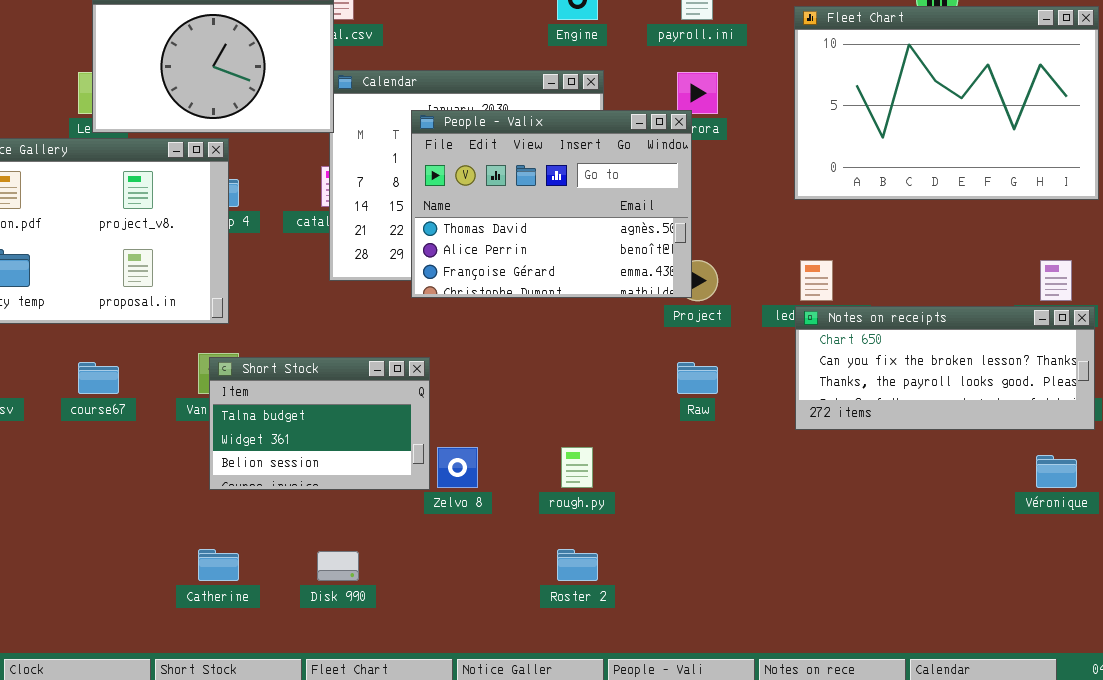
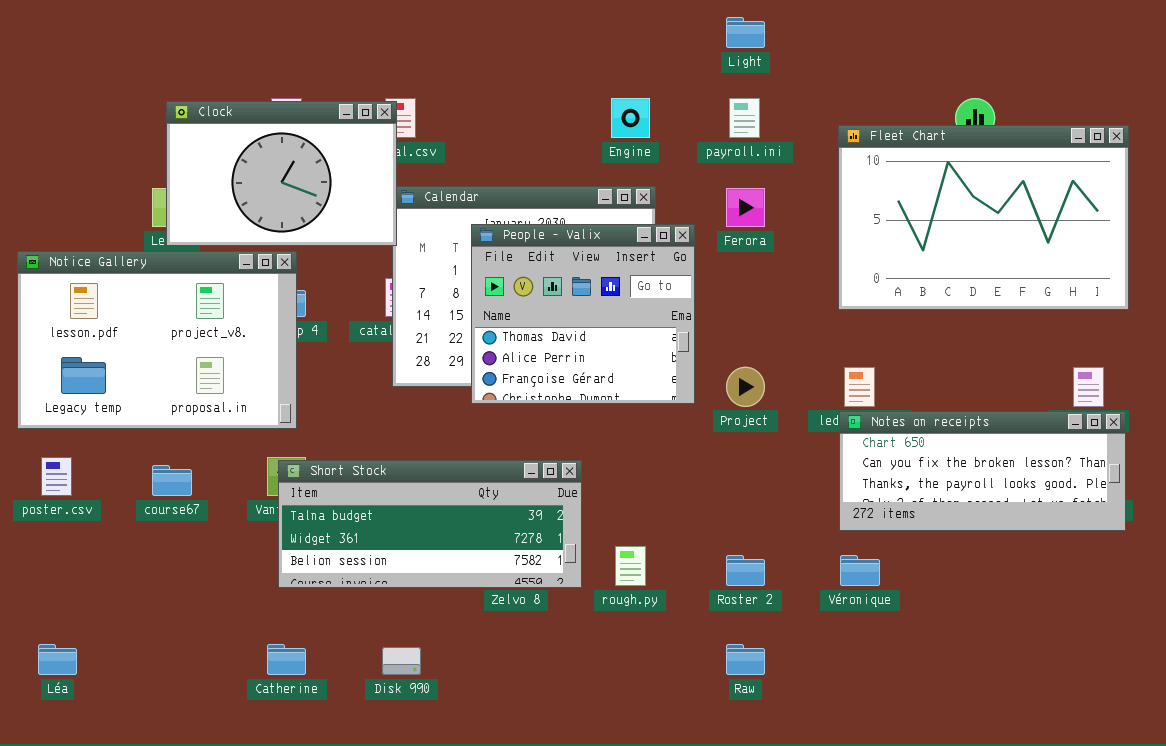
People - Valix: [411,110,692,298] -> [471,224,695,404], resized
Short Stock: [209,357,430,490] -> [278,460,582,588], resized
Raw: [677,362,718,394] -> [726,644,765,675], moved
Véronique: [1036,455,1077,488] -> [840,555,880,586], moved
Roster 2: [557,549,598,581] -> [726,555,765,586], moved

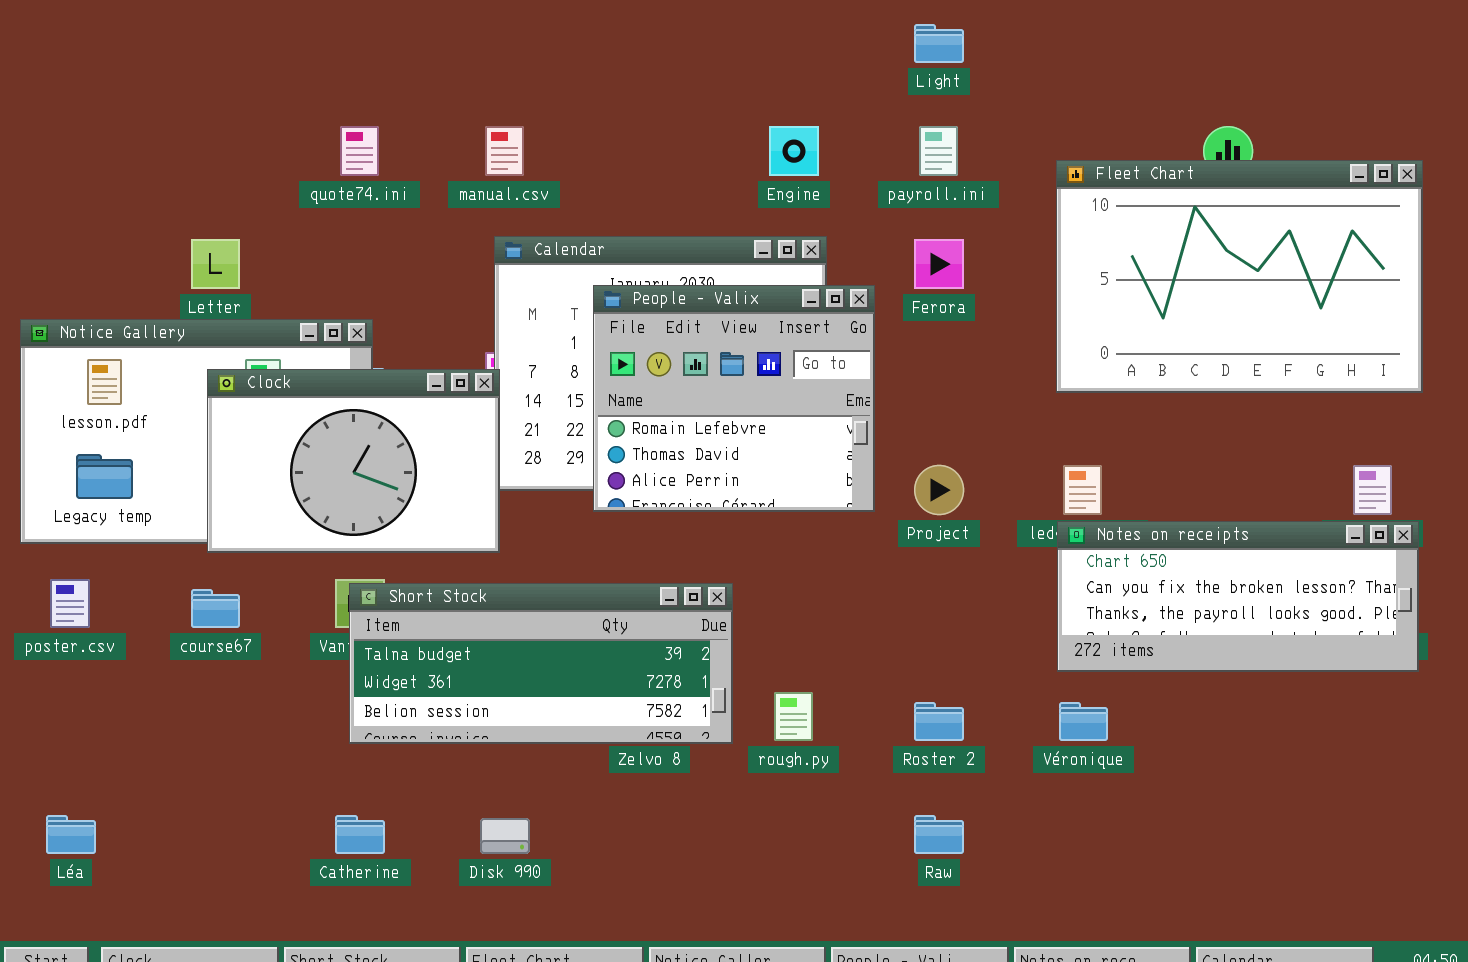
Clock: [166,101,397,246] -> [207,369,500,553], moved
People - Valix: [471,224,695,404] -> [593,285,875,512], scrolled up 1 row

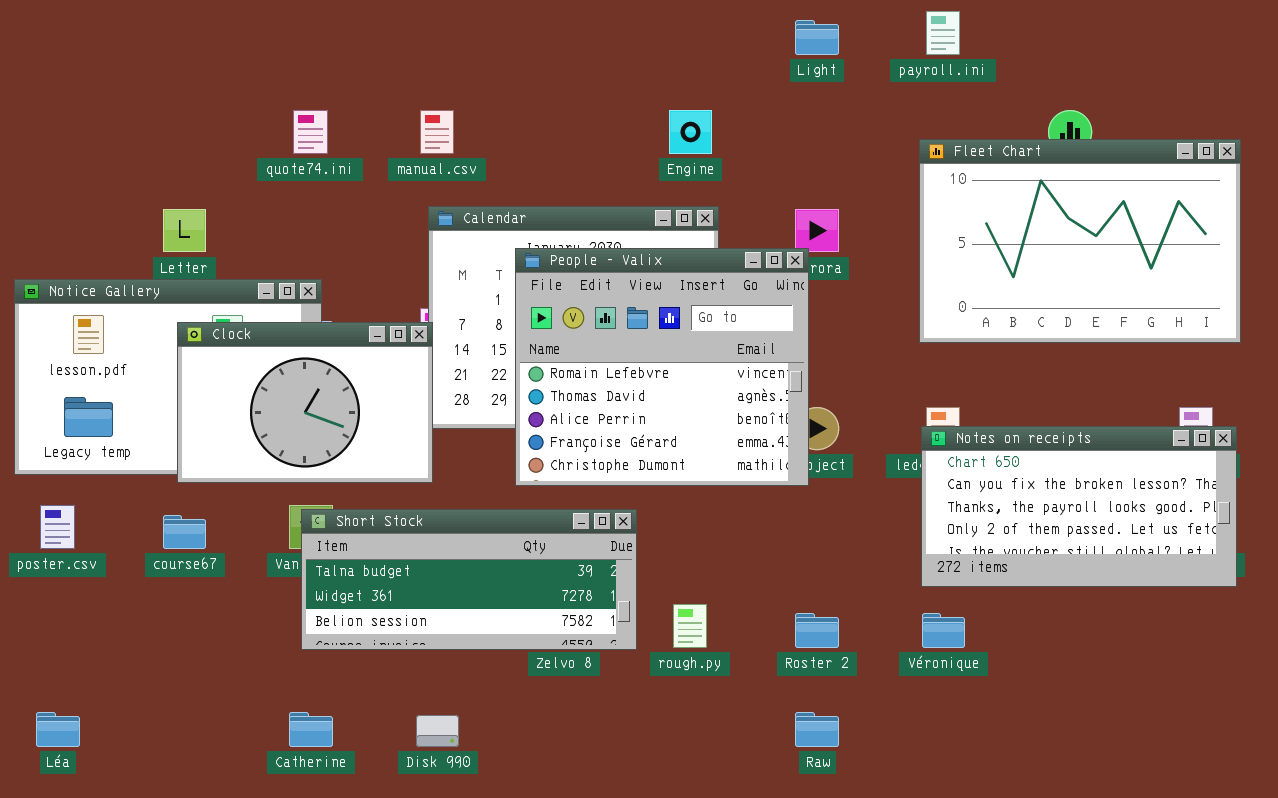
payroll.ini: [919,126,958,176] -> [926,11,960,55], moved
People - Valix: [593,285,875,512] -> [515,248,809,486], resized
Notes on receipts: [1057,521,1419,672] -> [921,426,1237,587], resized

